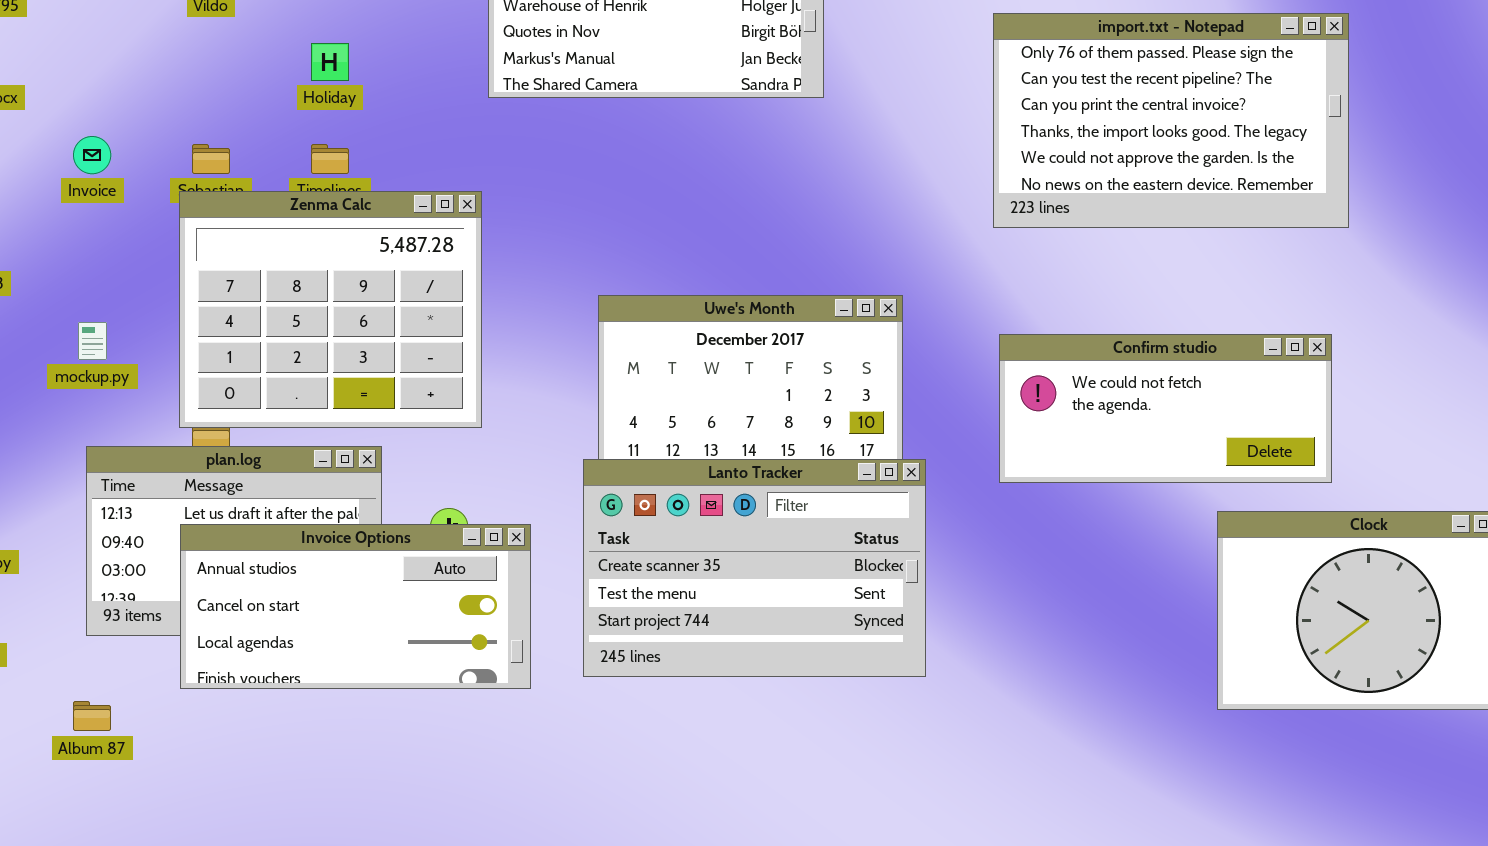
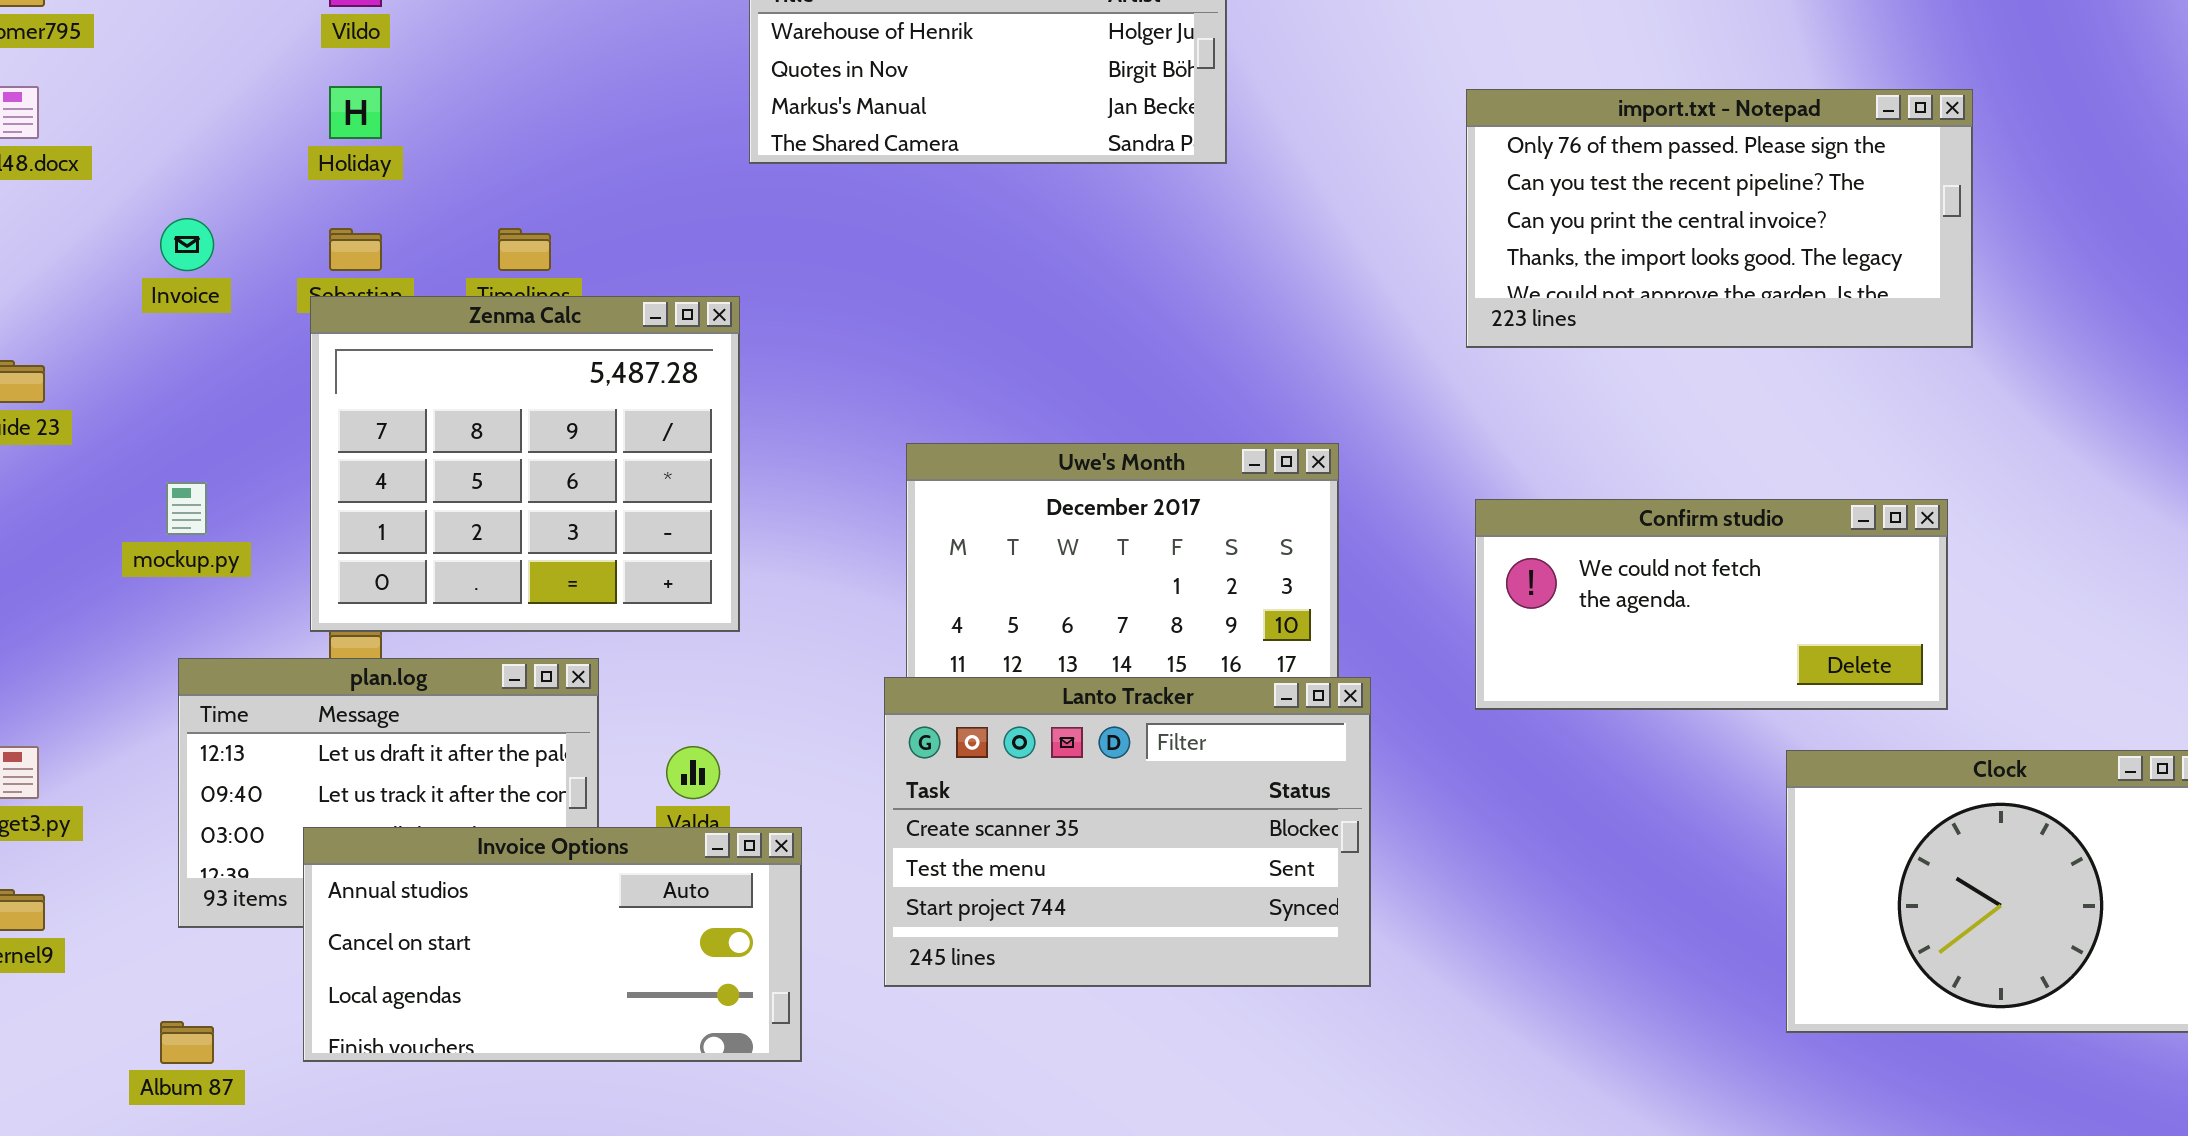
import.txt - Notepad: [993,13,1349,228] -> [1466,89,1973,348], resized
Holiday: [311,43,349,81] -> [329,86,382,139], moved
Invoice Options: [180,524,531,689] -> [303,827,802,1062], moved

